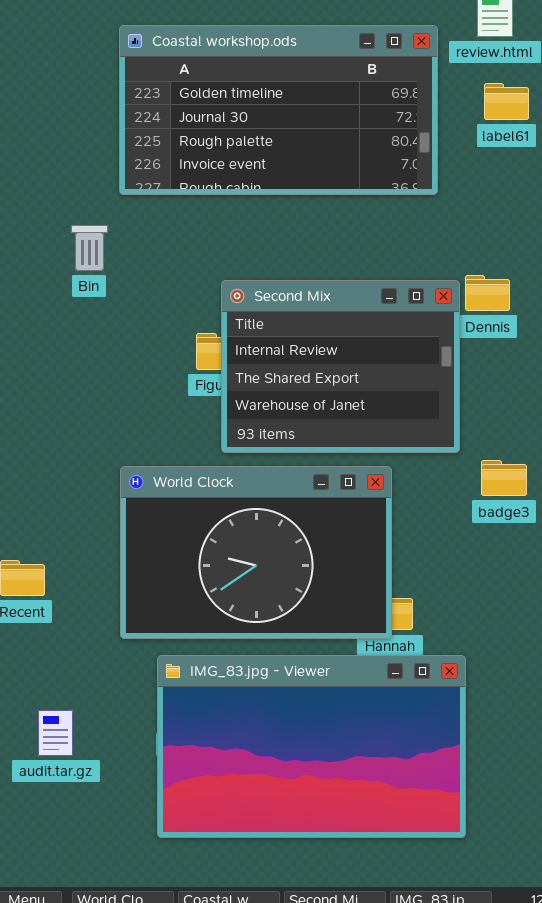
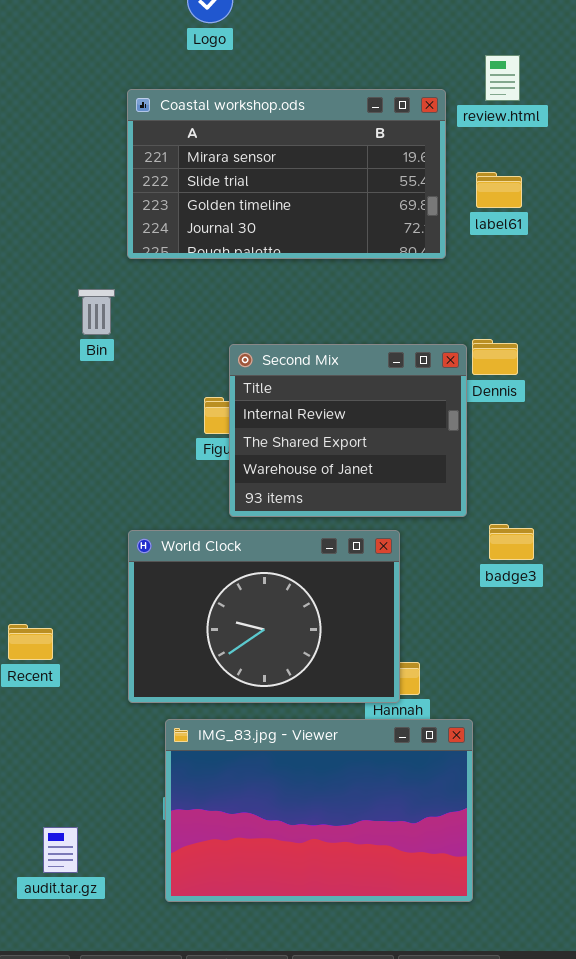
Coastal workshop.ods: [119,25,438,195] -> [127,89,446,259], scrolled up 2 rows
label61: [484,83,529,120] -> [476,172,522,208], moved
audit.tar.gz: [38,710,73,756] -> [43,827,78,873], moved

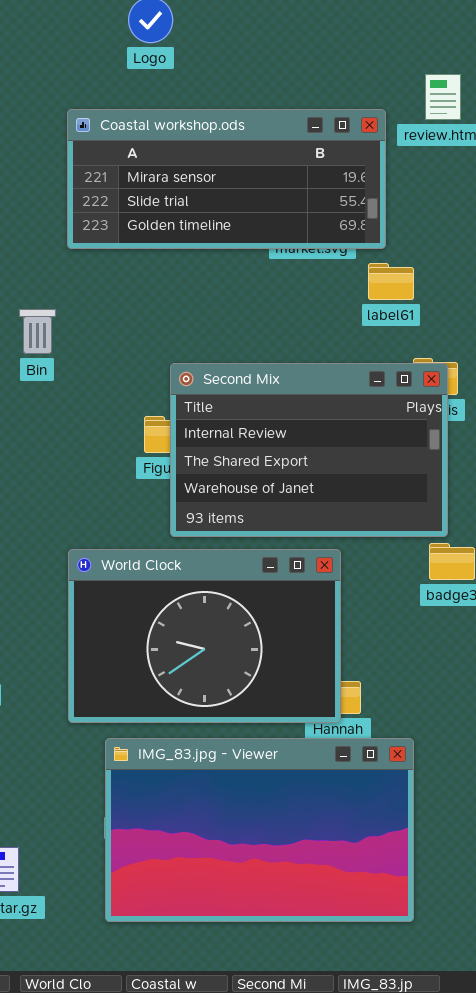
Coastal workshop.ods: [127,89,446,259] -> [67,109,386,249], resized
label61: [476,172,522,208] -> [368,263,414,300], moved
Second Mix: [229,344,467,517] -> [170,363,448,537], resized

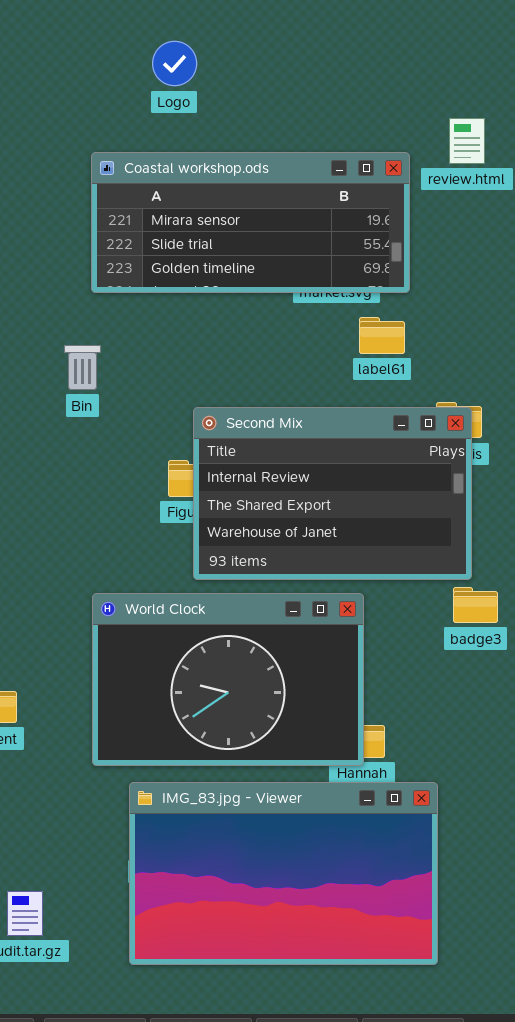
label61: [368,263,414,300] -> [359,317,405,354], moved
Bin: [19,309,56,354] -> [64,345,101,390], moved

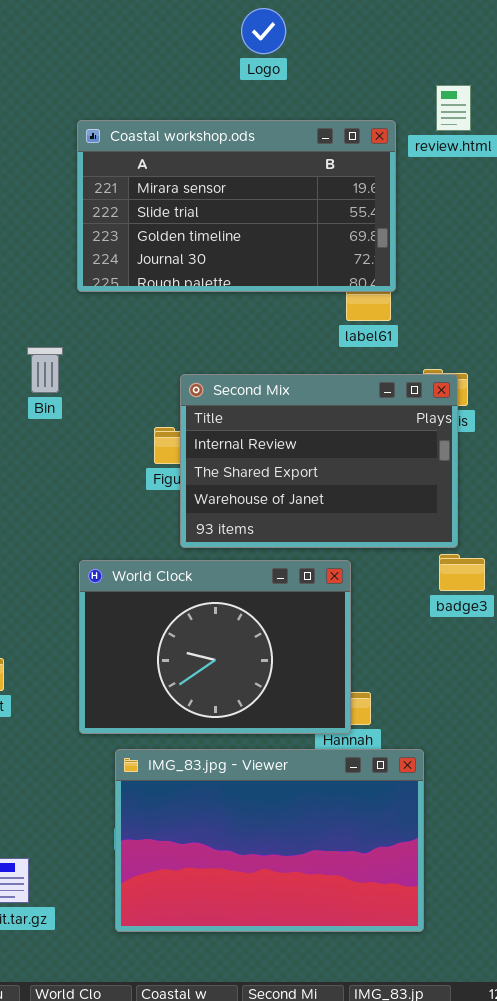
Logo: [152,41,197,86] -> [241,8,286,54], moved
Coastal workshop.ods: [91,152,410,293] -> [77,120,396,292], resized
Bin: [64,345,101,390] -> [27,347,63,393], moved

